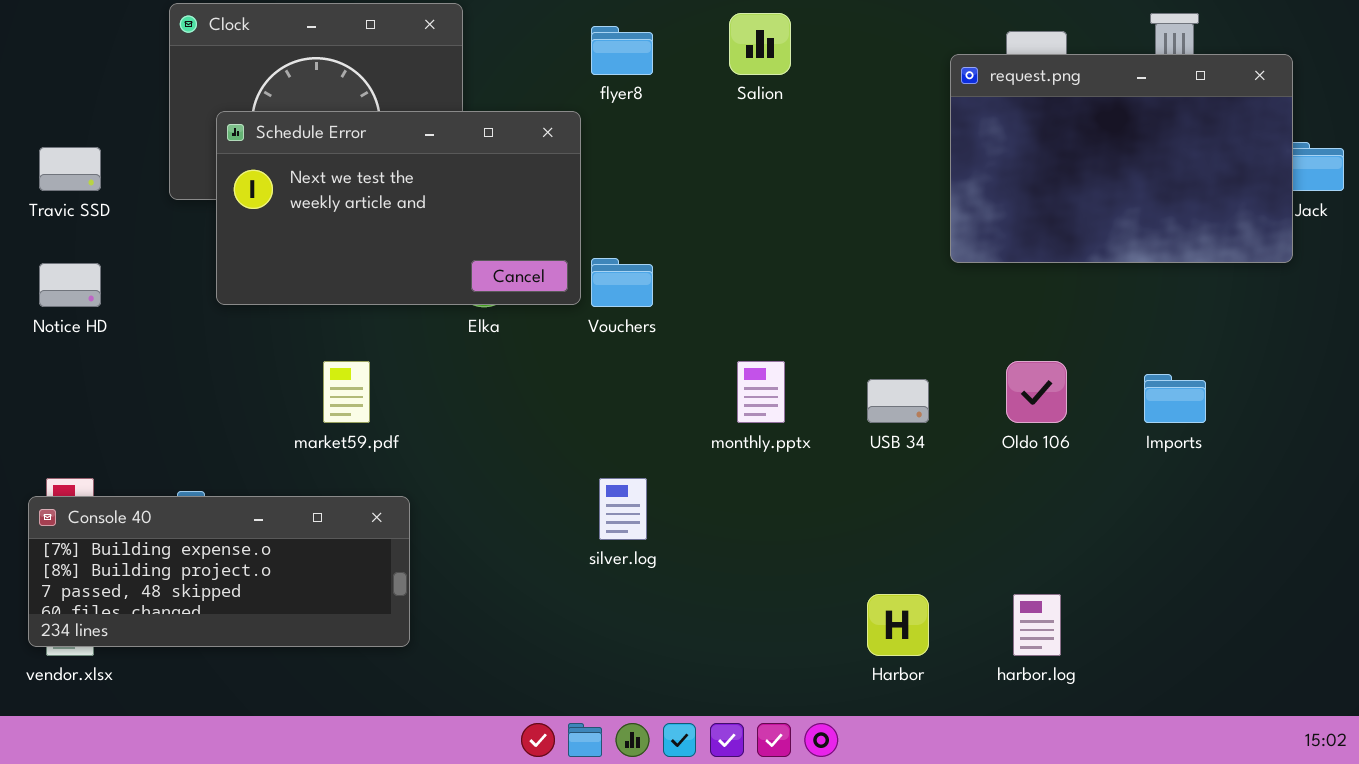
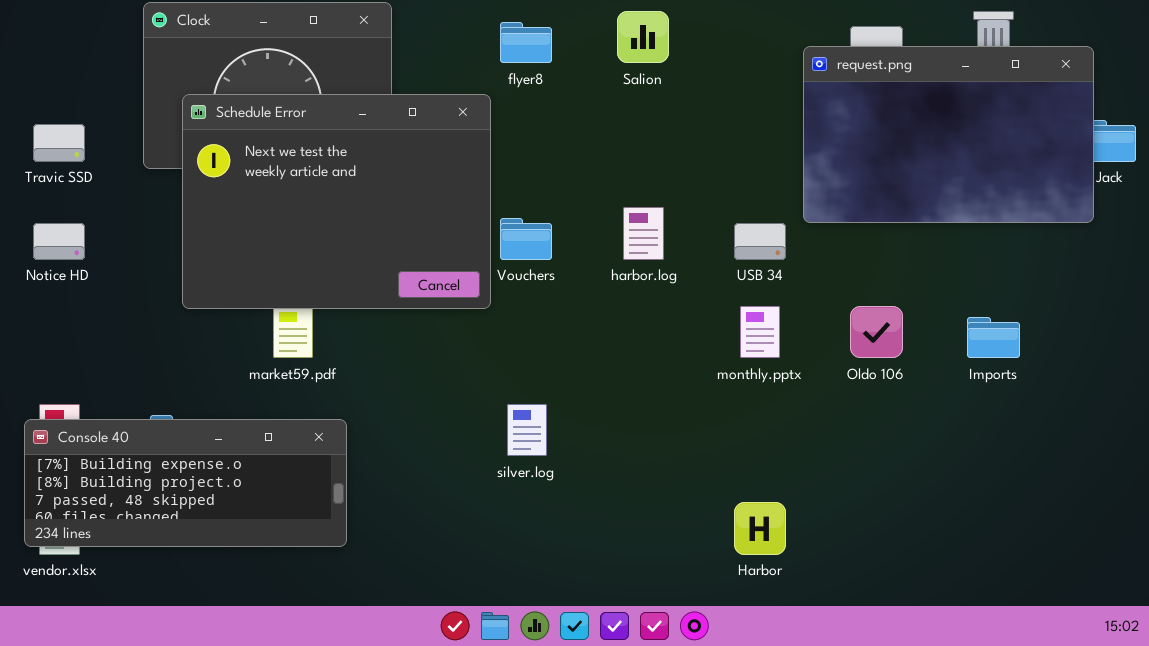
Schedule Error: [216,111,581,305] -> [182,94,491,309], resized
monthly.pptx: [737,361,785,423] -> [740,306,780,358], moved
USB 34: [867,379,929,423] -> [734,223,786,260], moved
harbor.log: [1013,594,1061,656] -> [623,207,664,260], moved

